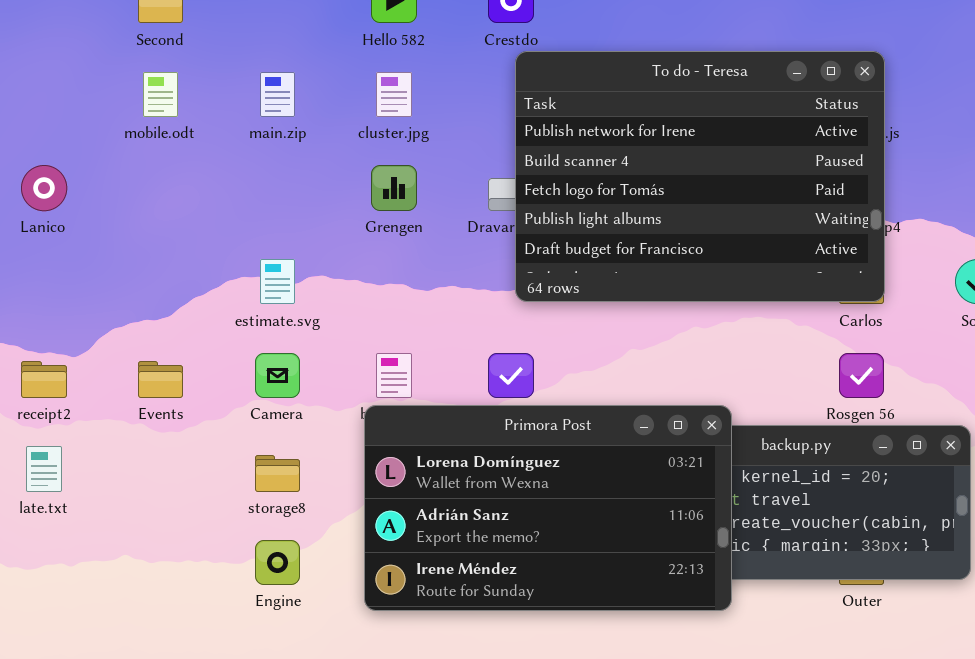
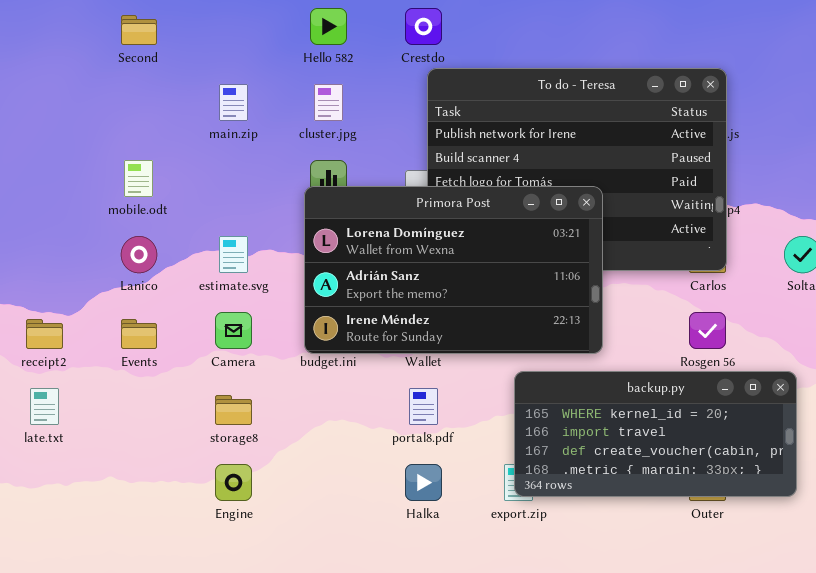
mobile.odt: [143,72,178,117] -> [124,160,153,197], moved
Lanico: [21,165,67,211] -> [121,236,157,273], moved
Primora Post: [364,405,732,611] -> [304,186,603,354], moved

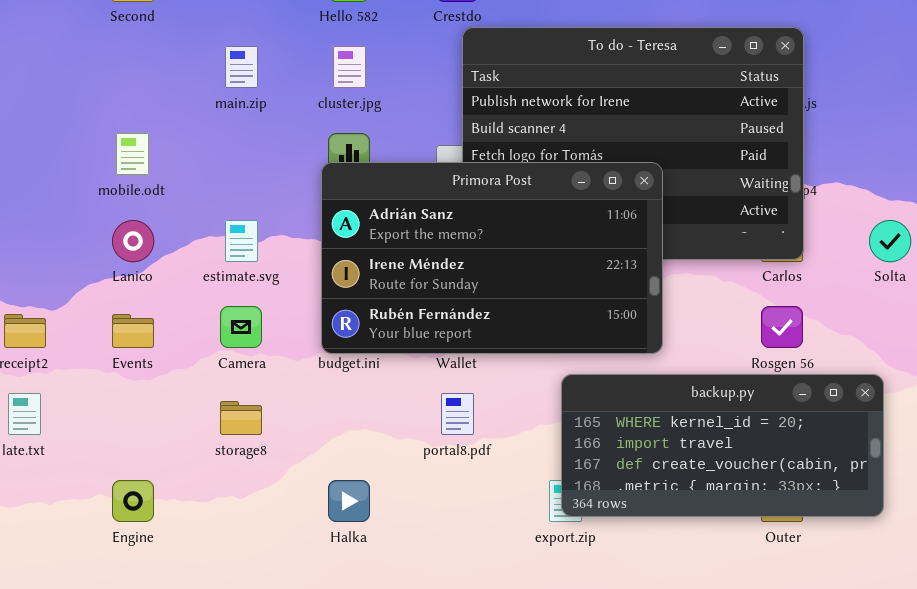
Primora Post: [304,186,603,354] -> [321,162,663,354], scrolled down 1 row
Engine: [215,464,252,501] -> [112,480,154,522], moved
Halka: [405,464,442,501] -> [328,480,370,522], moved

